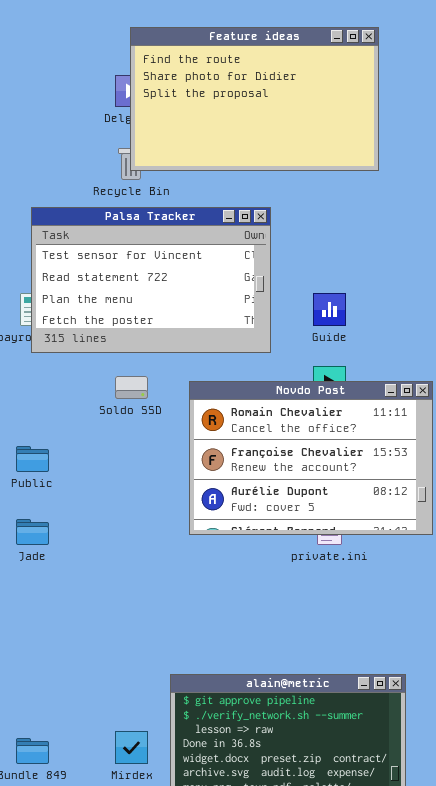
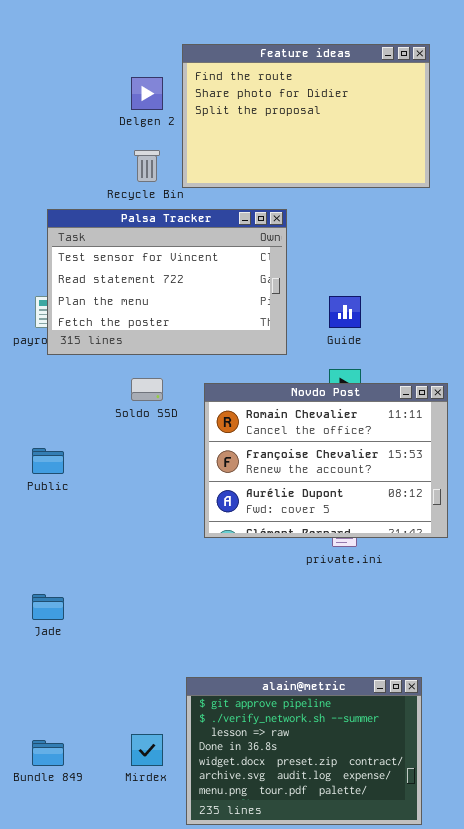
Feature ideas: [130,27,379,171] -> [182,44,430,188], moved
Jade: [16,519,49,545] -> [32,594,64,620], moved

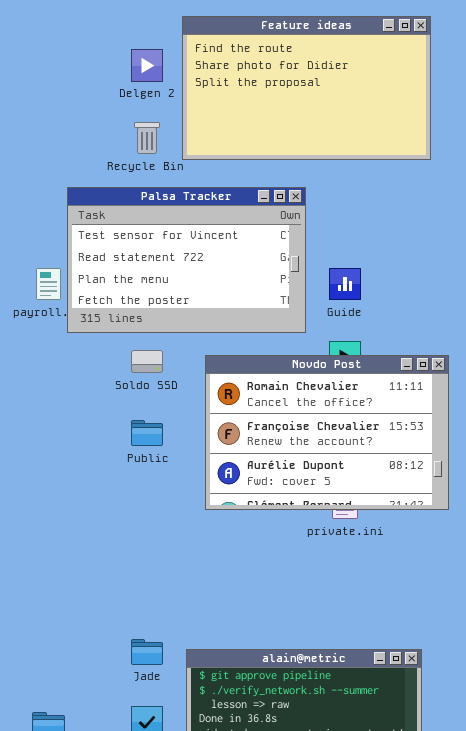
Palsa Tracker: [47,209,287,355] -> [67,187,306,333], moved
Public: [32,448,64,474] -> [131,420,163,446], moved
Jade: [32,594,64,620] -> [131,639,163,665], moved

